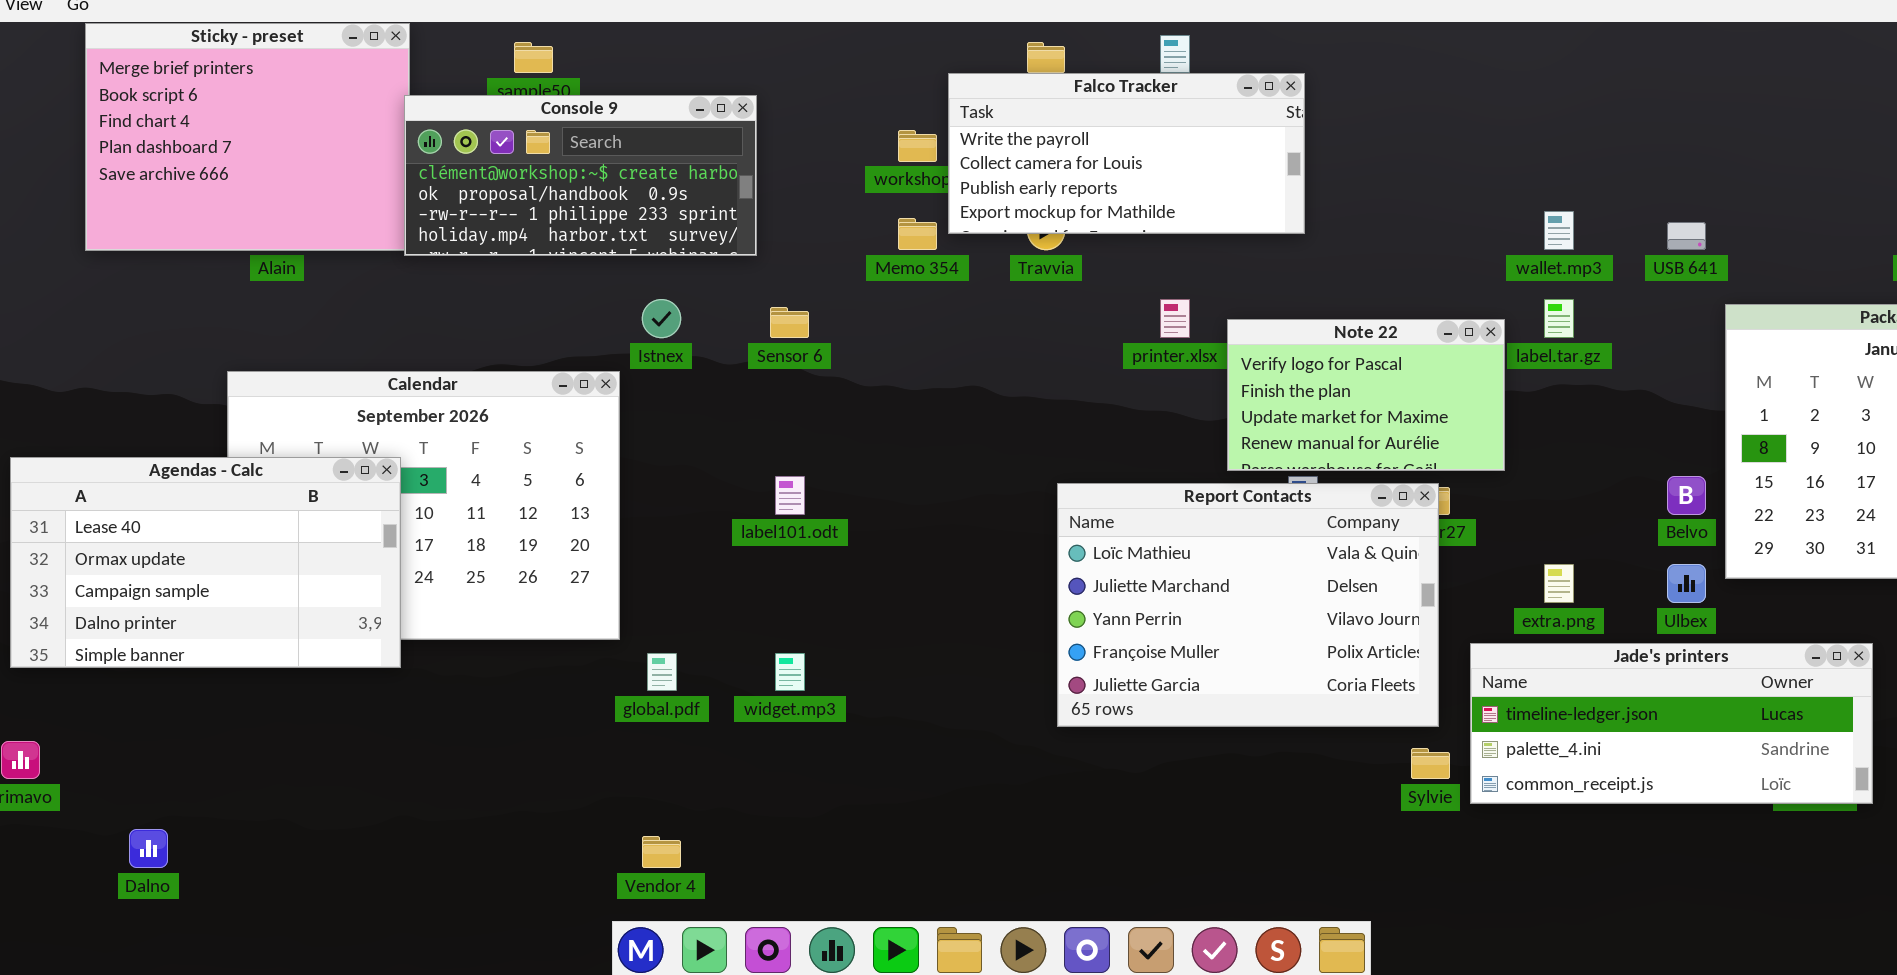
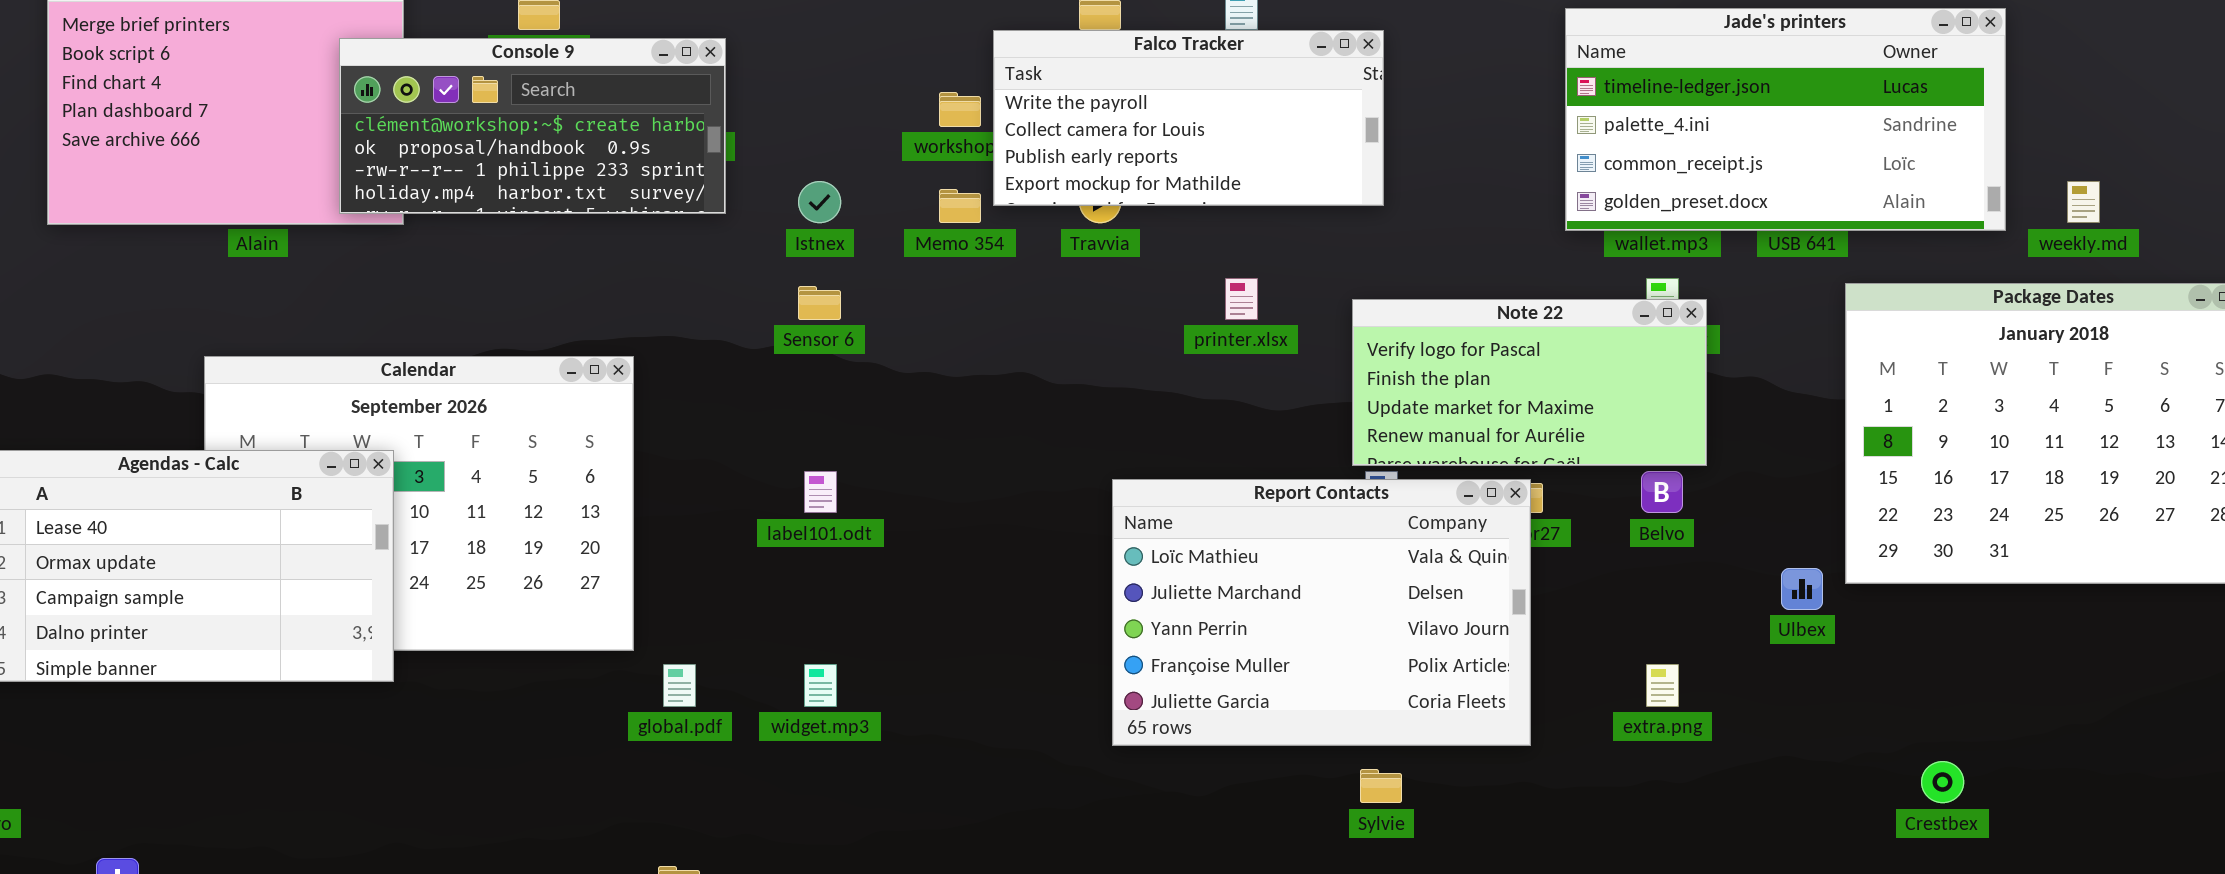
Console 9: [404,95,757,256] -> [339,38,726,214], moved
Istnex: [642,299,681,338] -> [798,181,841,223], moved
Note 22: [1227,319,1505,471] -> [1352,299,1707,466], moved, resized
Belvo: [1667,476,1706,515] -> [1641,471,1683,513], moved
extra.png: [1544,564,1574,603] -> [1646,664,1679,707], moved
Jade's printers: [1470,643,1873,804] -> [1565,8,2006,231], moved, resized
Sylvie: [1411,748,1450,779] -> [1360,769,1402,803], moved

